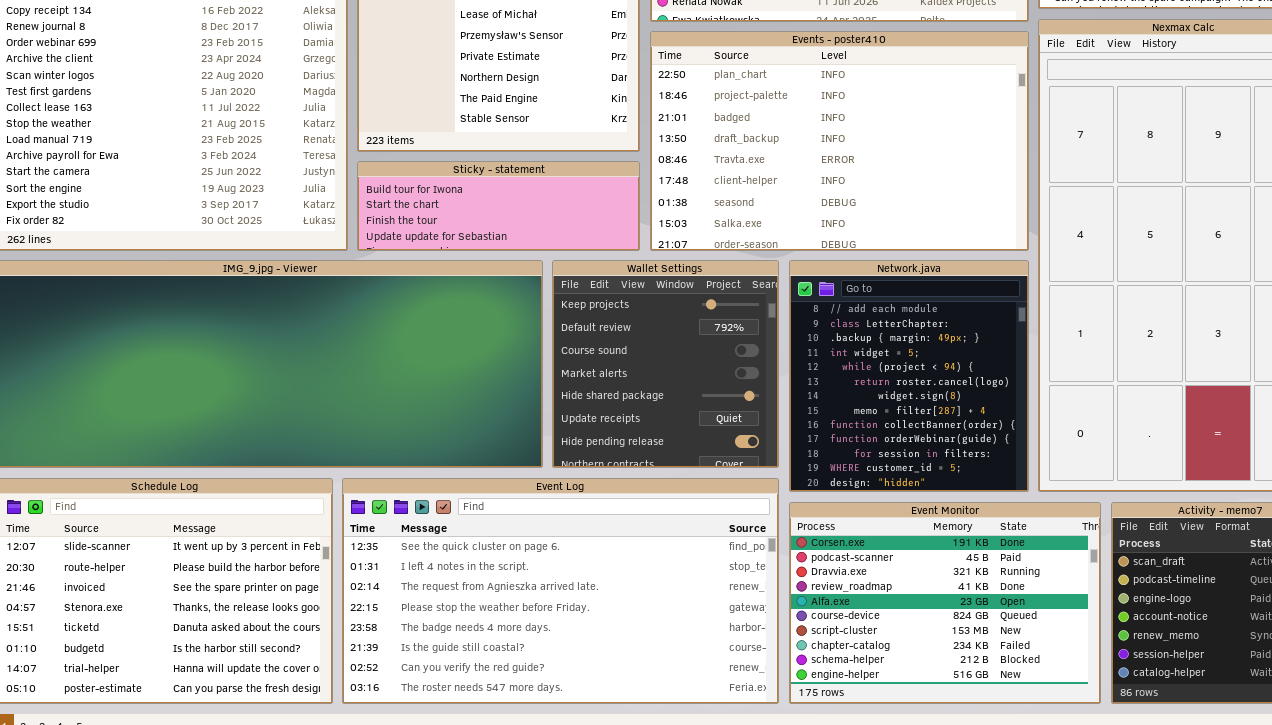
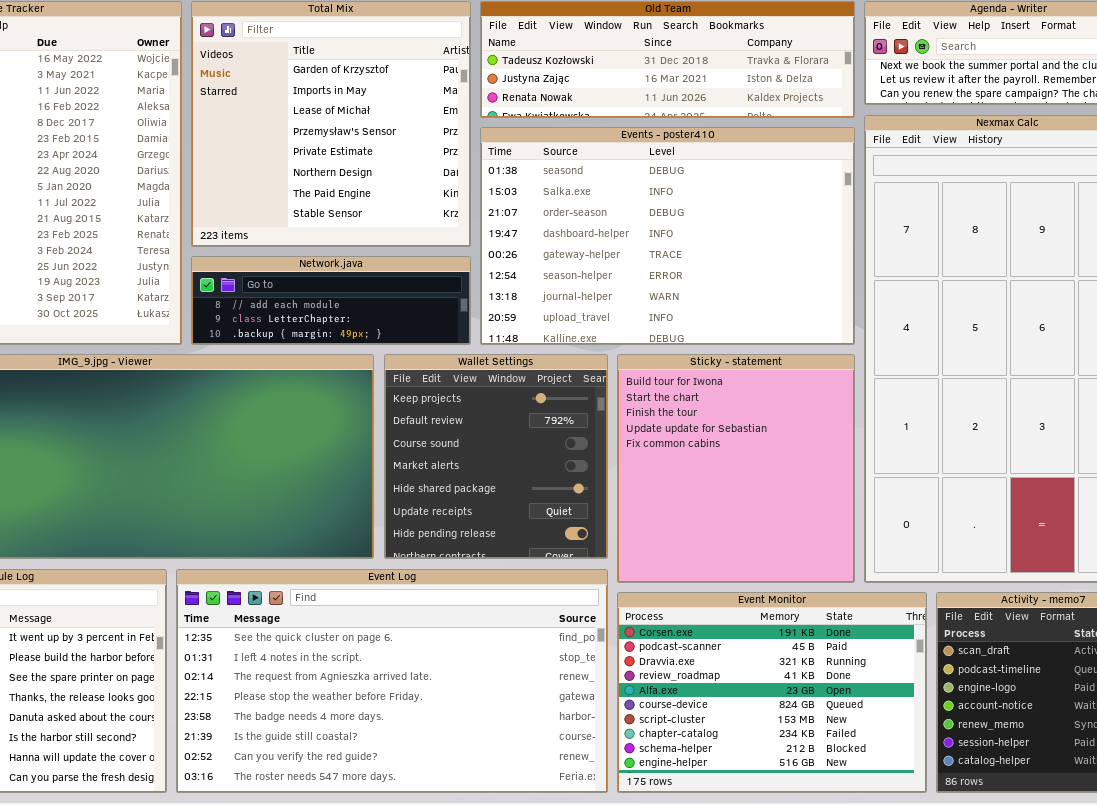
Events - poster410: [650,31,1029,251] -> [480,127,855,345], scrolled down 6 rows
Sticky - statement: [357,161,640,251] -> [617,354,855,583], moved, resized
Network.java: [789,260,1029,492] -> [191,256,471,345], moved, resized

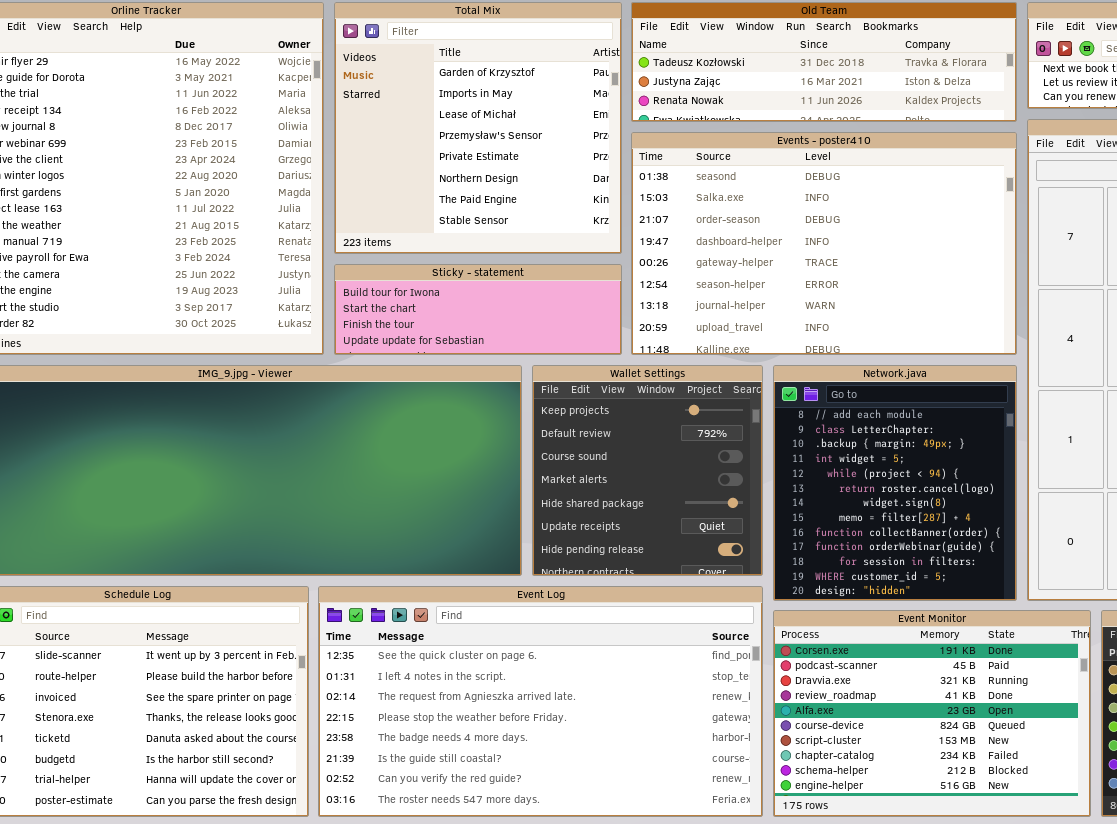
Network.java: [191,256,471,345] -> [773,365,1017,601], moved, resized
Sticky - statement: [617,354,855,583] -> [334,264,622,355], moved, resized

